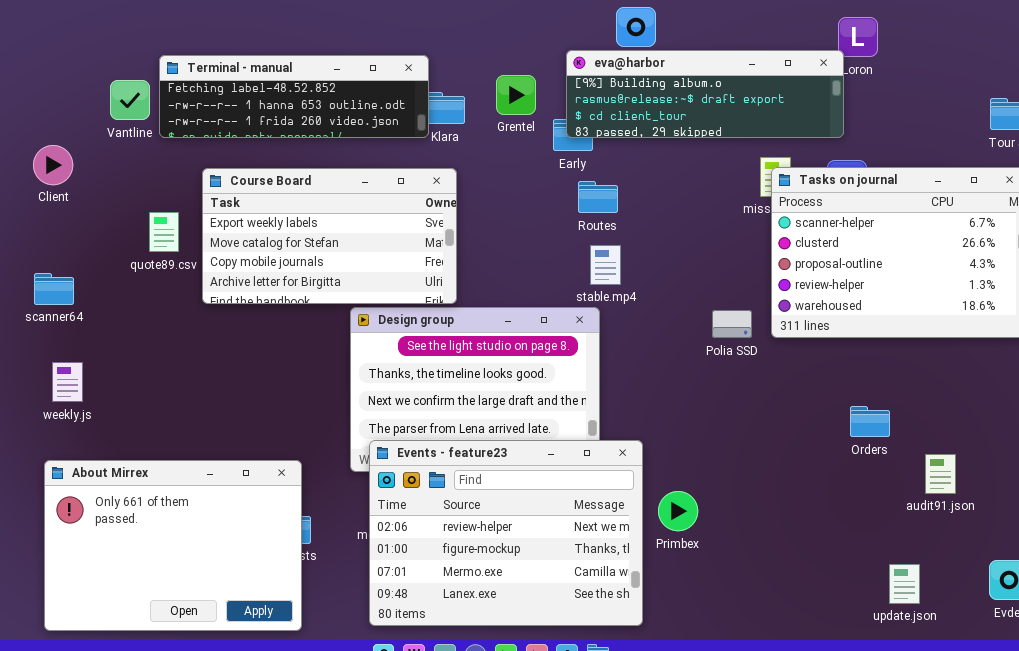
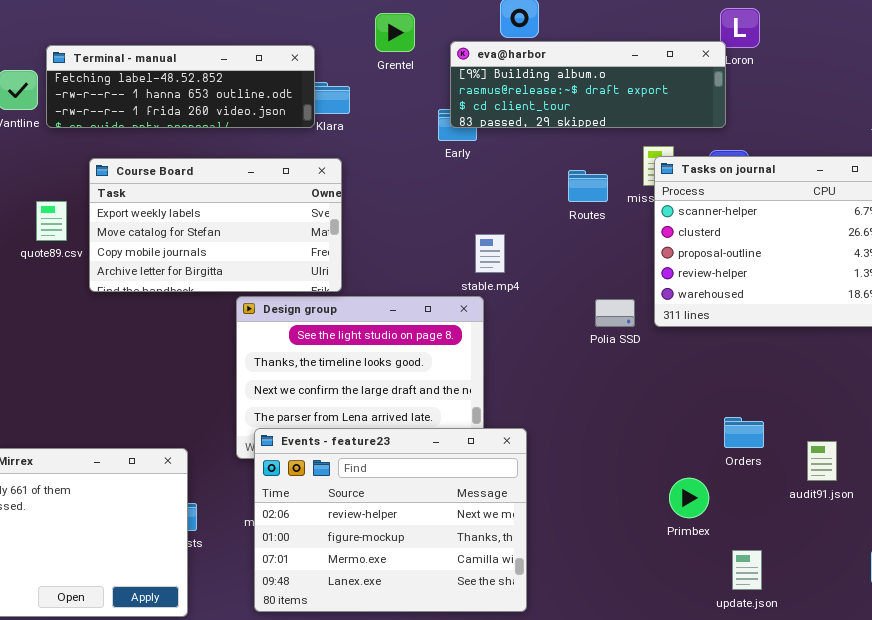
Grentel: [496,75,536,115] -> [375,13,415,52], moved
Routes: [578,181,618,213] -> [568,170,608,202], moved
Orders: [850,406,890,437] -> [724,417,764,448], moved
Primbex: [658,491,698,531] -> [669,478,709,518], moved
update.json: [889,564,920,604] -> [732,550,762,590], moved

